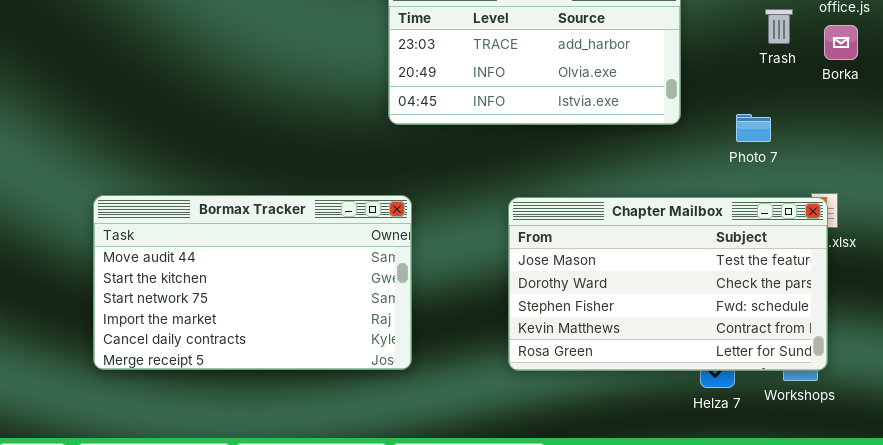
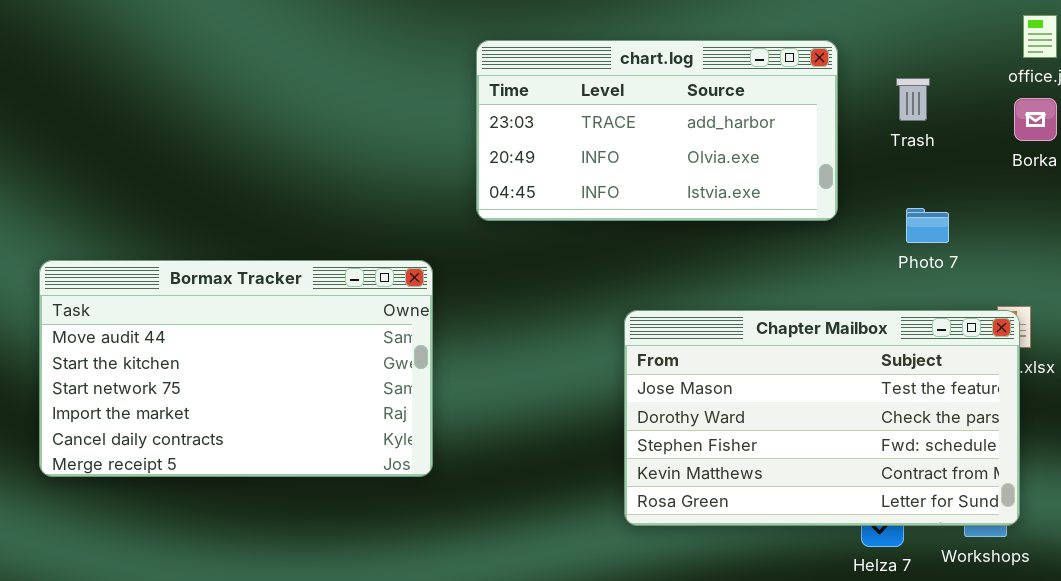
Trash: [765,9,793,44] -> [896,78,930,121], moved
Bormax Tracker: [93,195,412,370] -> [39,260,433,477], moved

